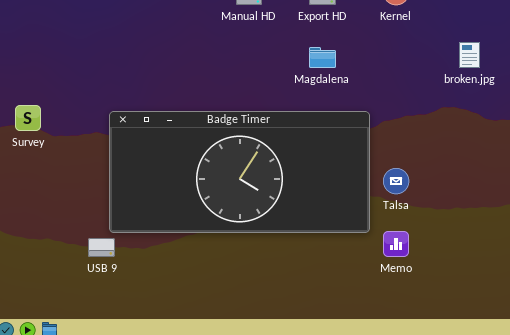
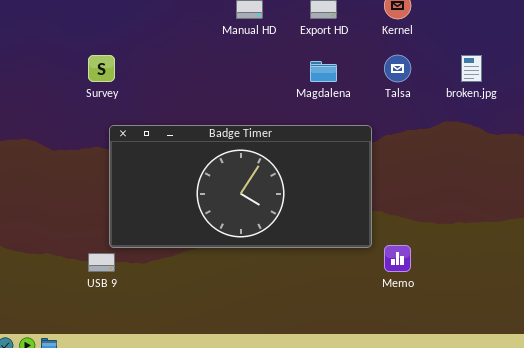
Survey: [15,105,41,131] -> [88,55,115,82], moved
Talsa: [383,168,409,194] -> [384,55,411,82], moved

